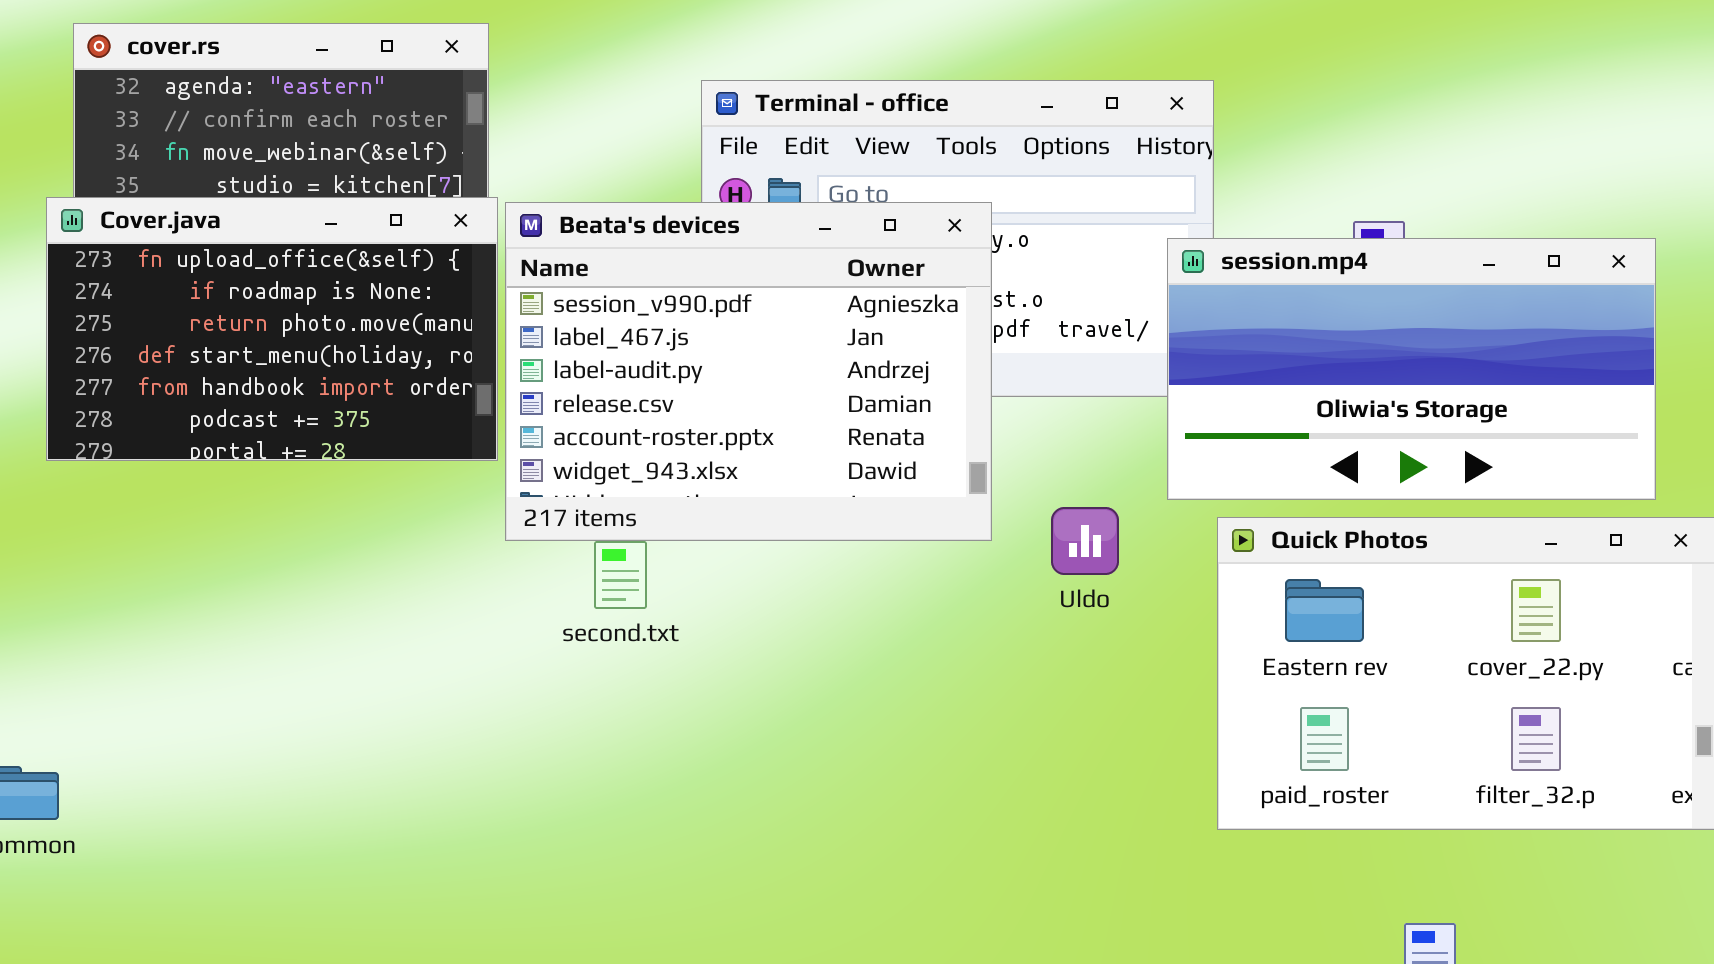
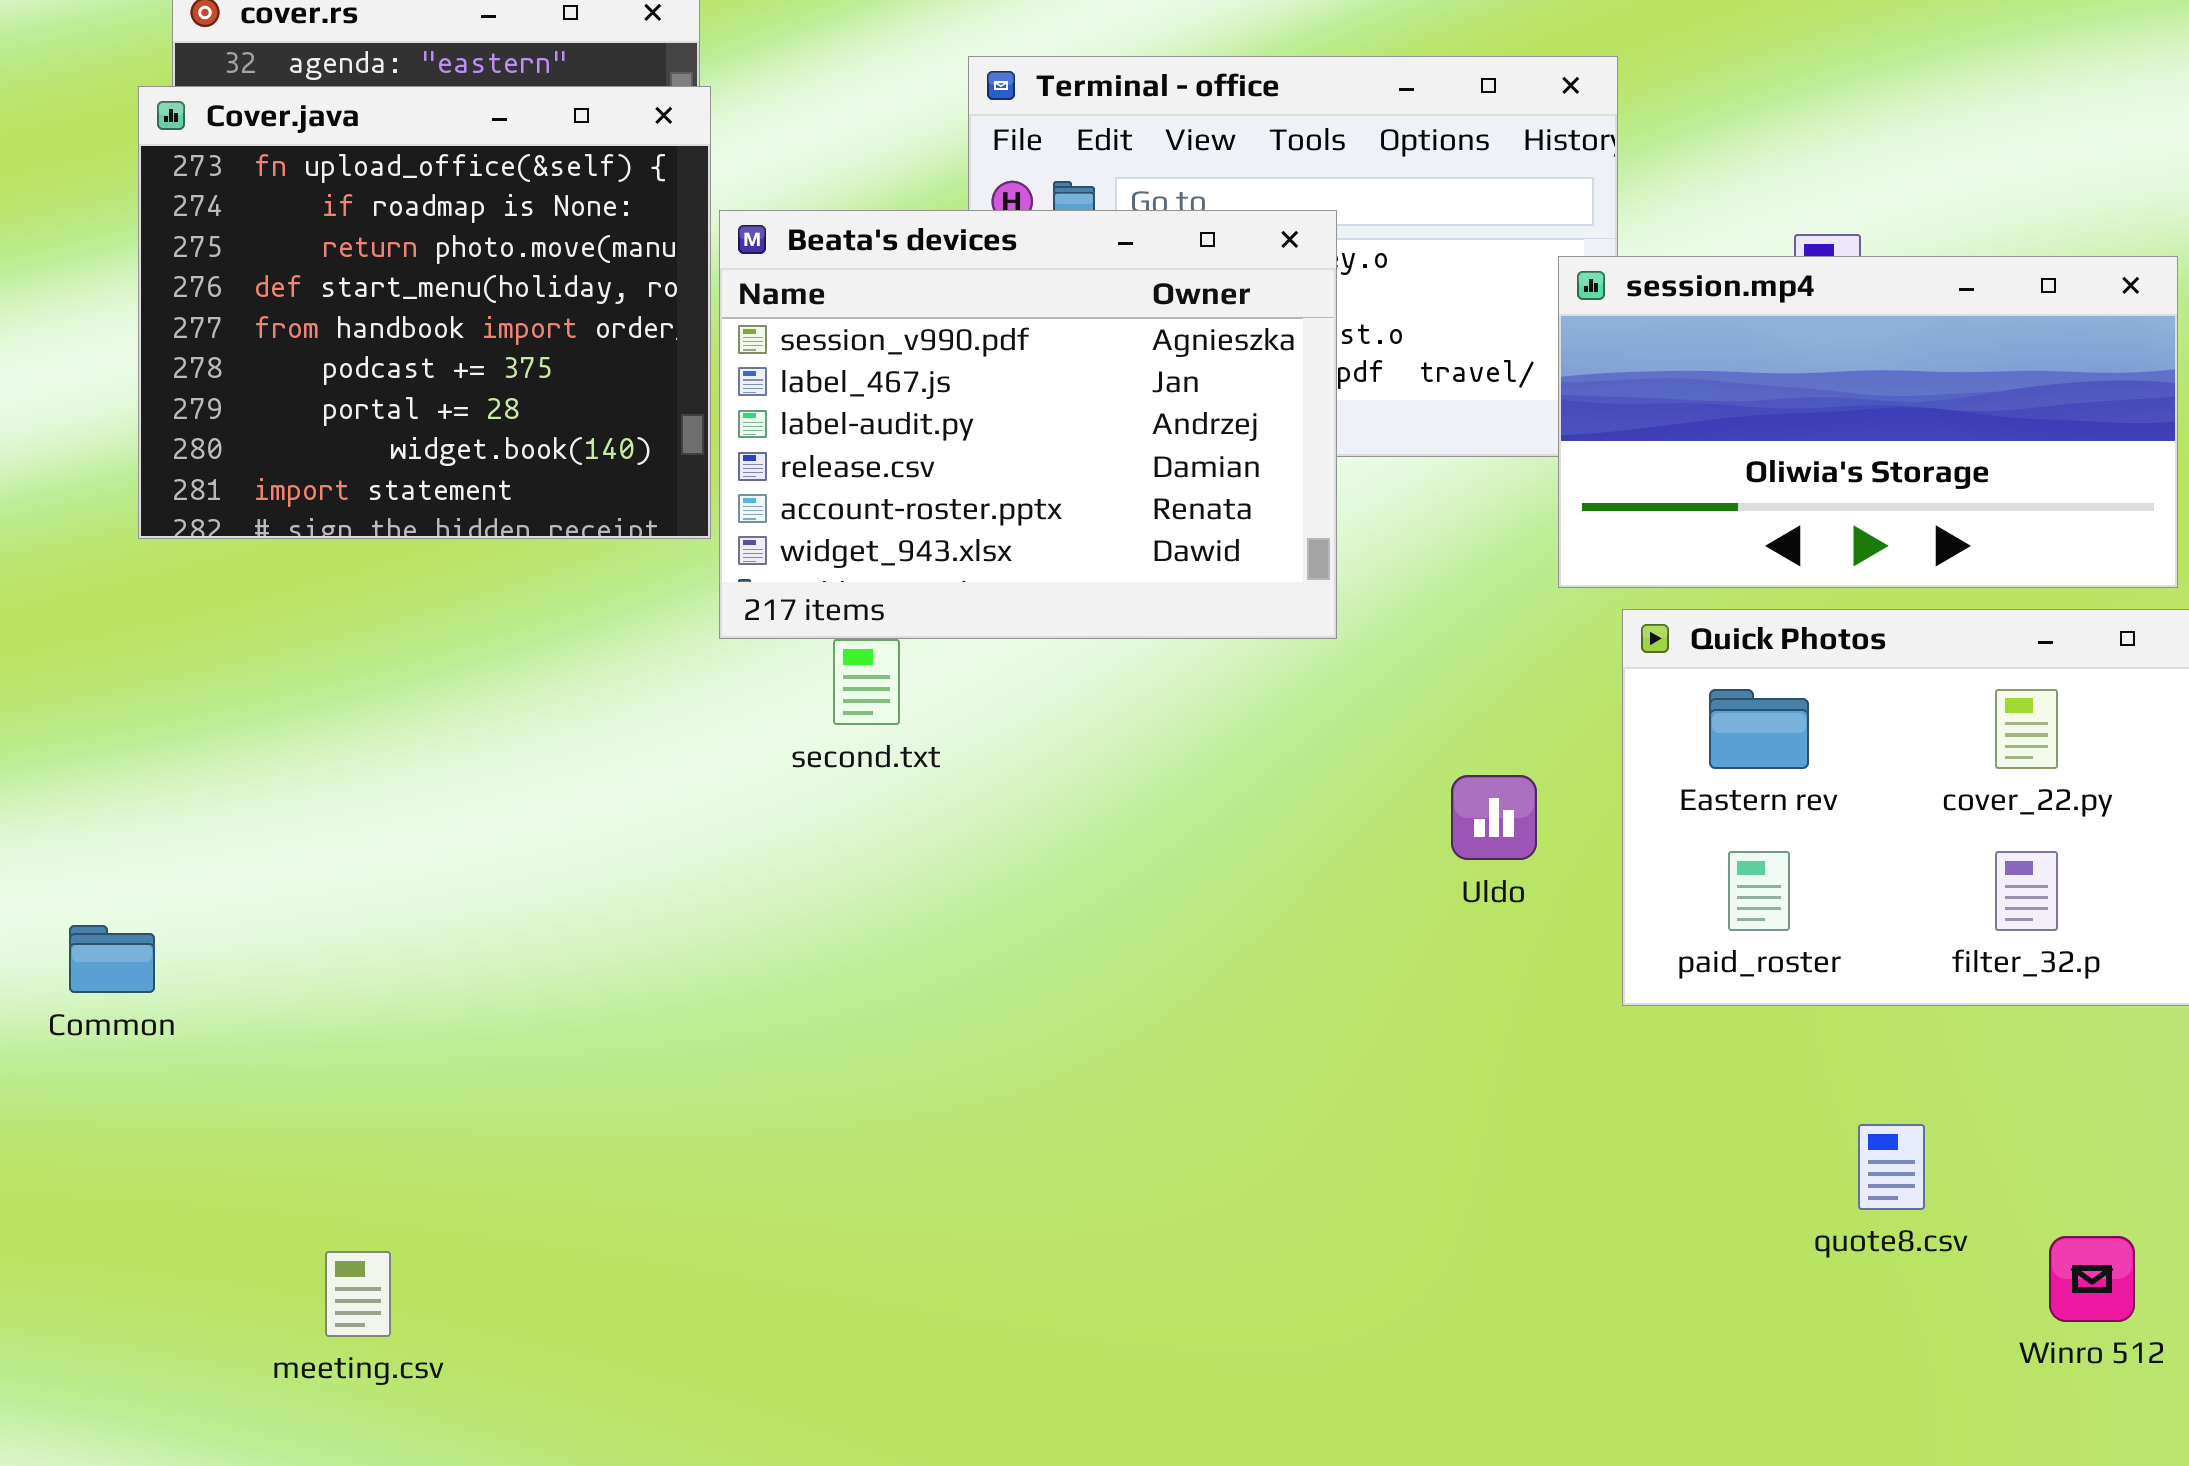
Cover.java: [46,197,498,461] -> [138,86,711,539], resized
Uldo: [1051,507,1119,575] -> [1451,775,1537,860], moved

